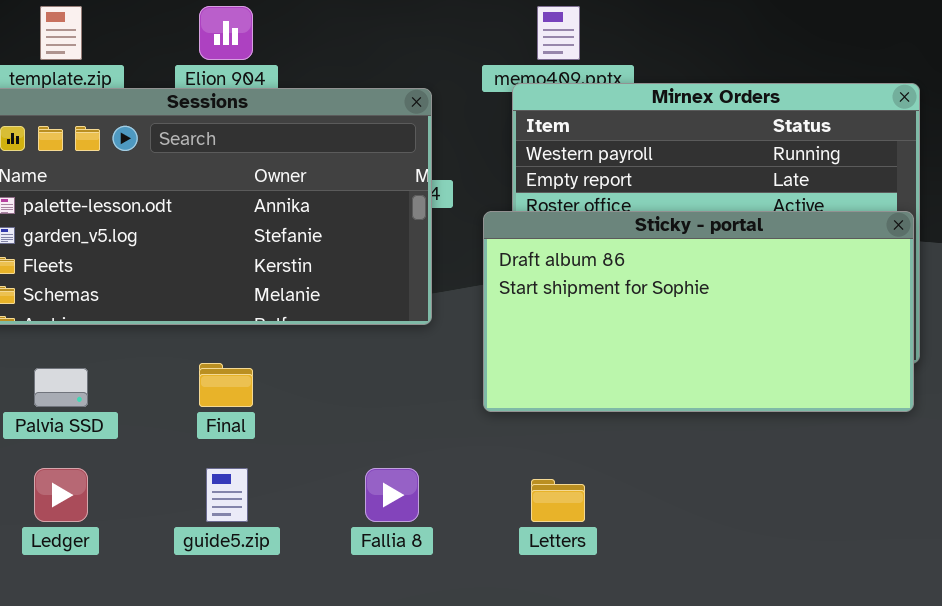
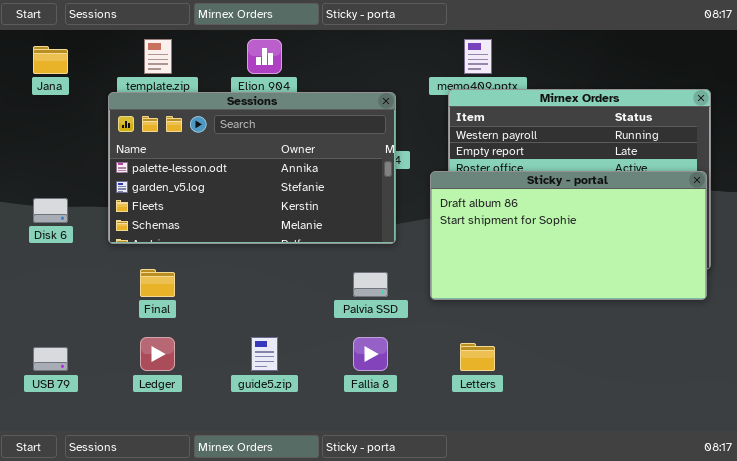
Final: [199,363,253,407] -> [140,269,175,297], moved
Palvia SSD: [34,368,88,407] -> [353,272,388,297], moved

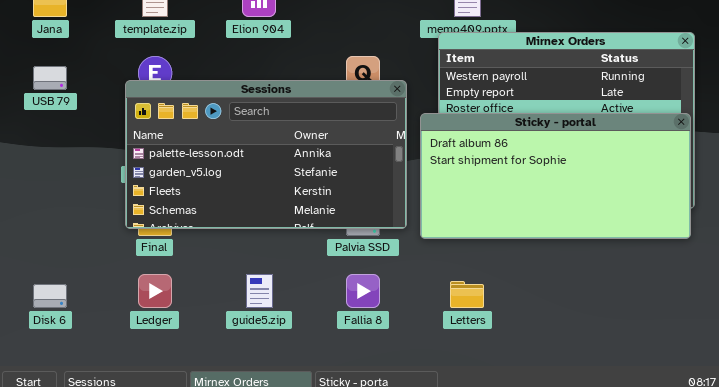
Sessions: [108,92,396,244] -> [125,80,407,229], moved
Disk 6: [33,198,68,223] -> [33,284,67,308], moved
USB 79: [33,347,68,371] -> [33,66,67,90], moved

